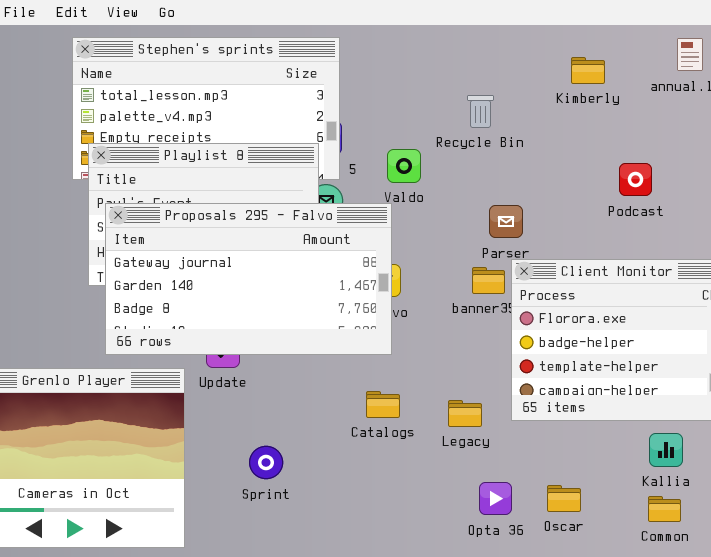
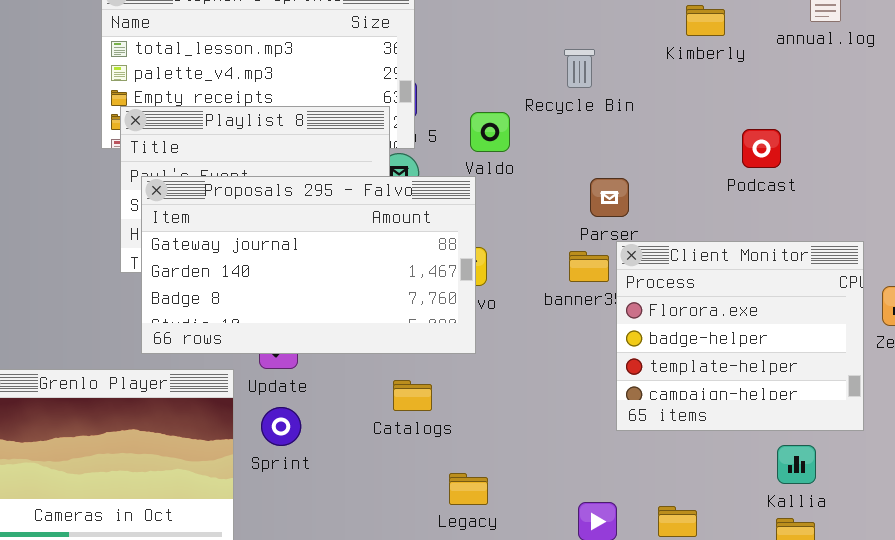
Catalogs: [366,391,400,418] -> [393,380,432,411], moved
Legacy: [448,400,482,427] -> [449,473,488,505], moved
Sprint: [249,446,283,479] -> [261,407,301,446], moved

